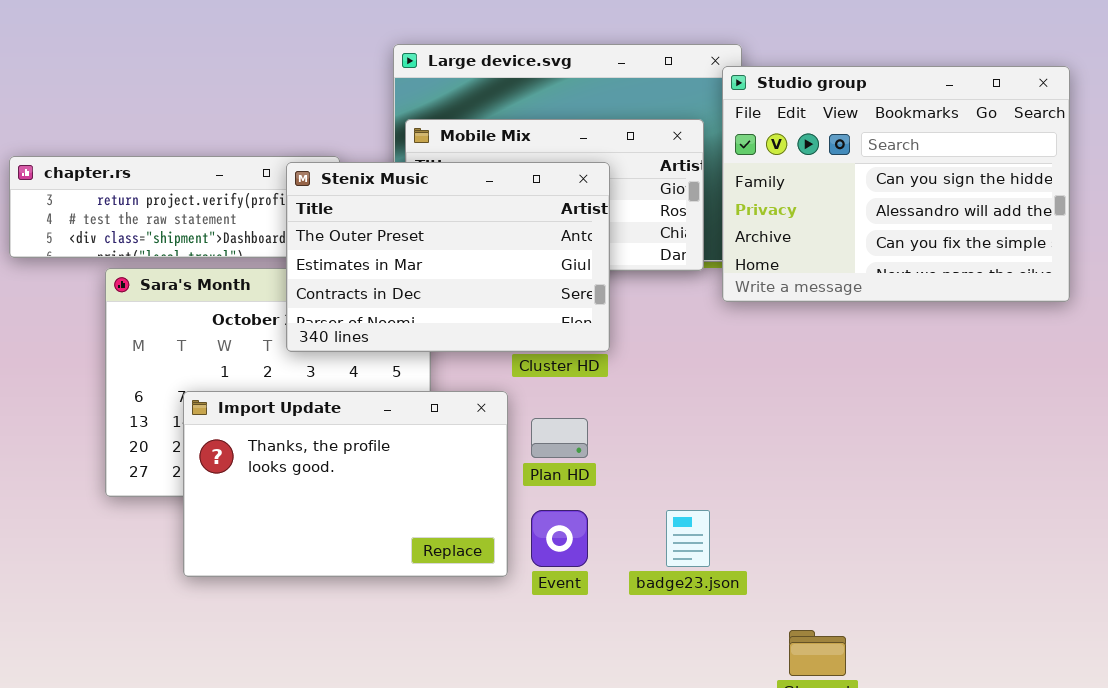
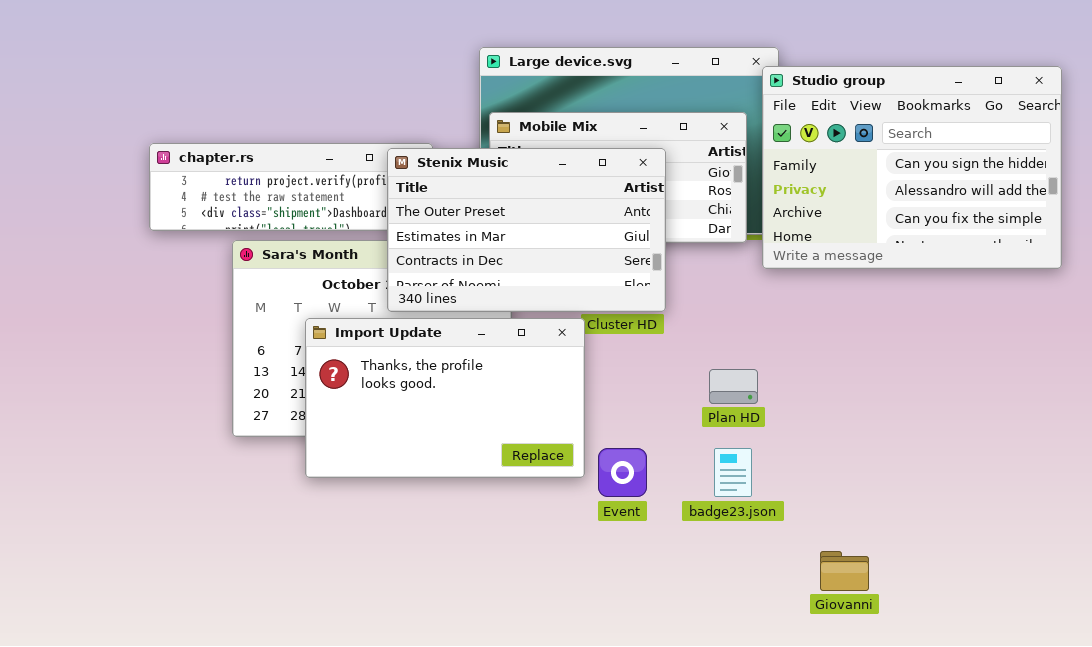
Import Update: [183,391,508,577] -> [305,318,585,478], moved
Plan HD: [531,418,588,458] -> [709,369,758,404], moved

